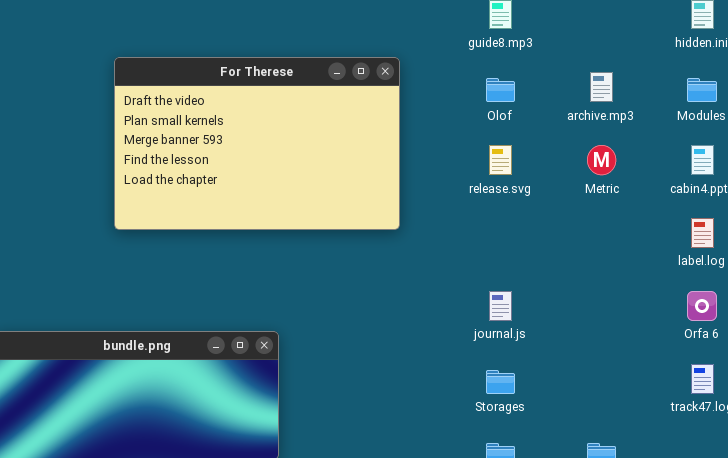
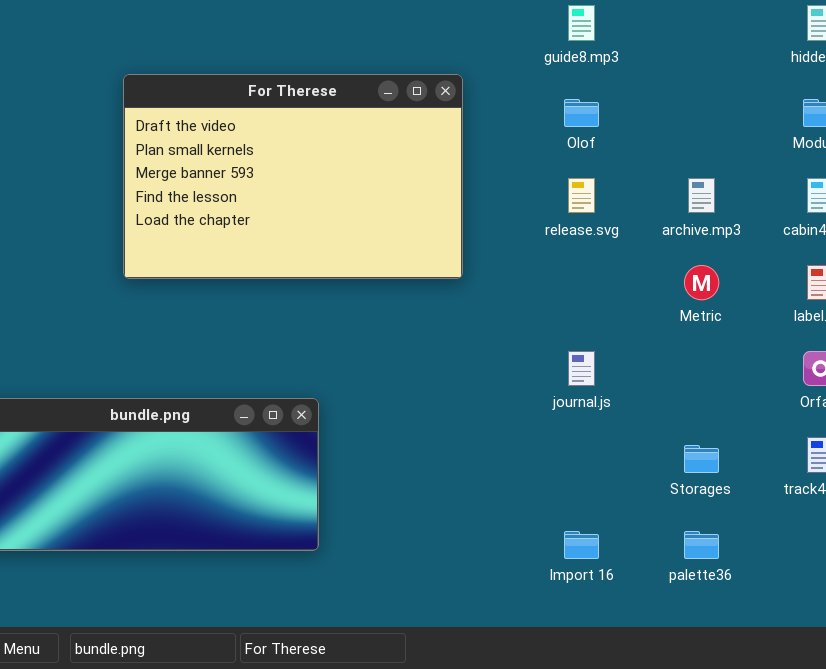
archive.mp3: [590,72,613,102] -> [688,178,715,213], moved
Metric: [587,145,616,175] -> [684,265,719,300], moved
Storages: [486,370,515,394] -> [684,445,719,473], moved

